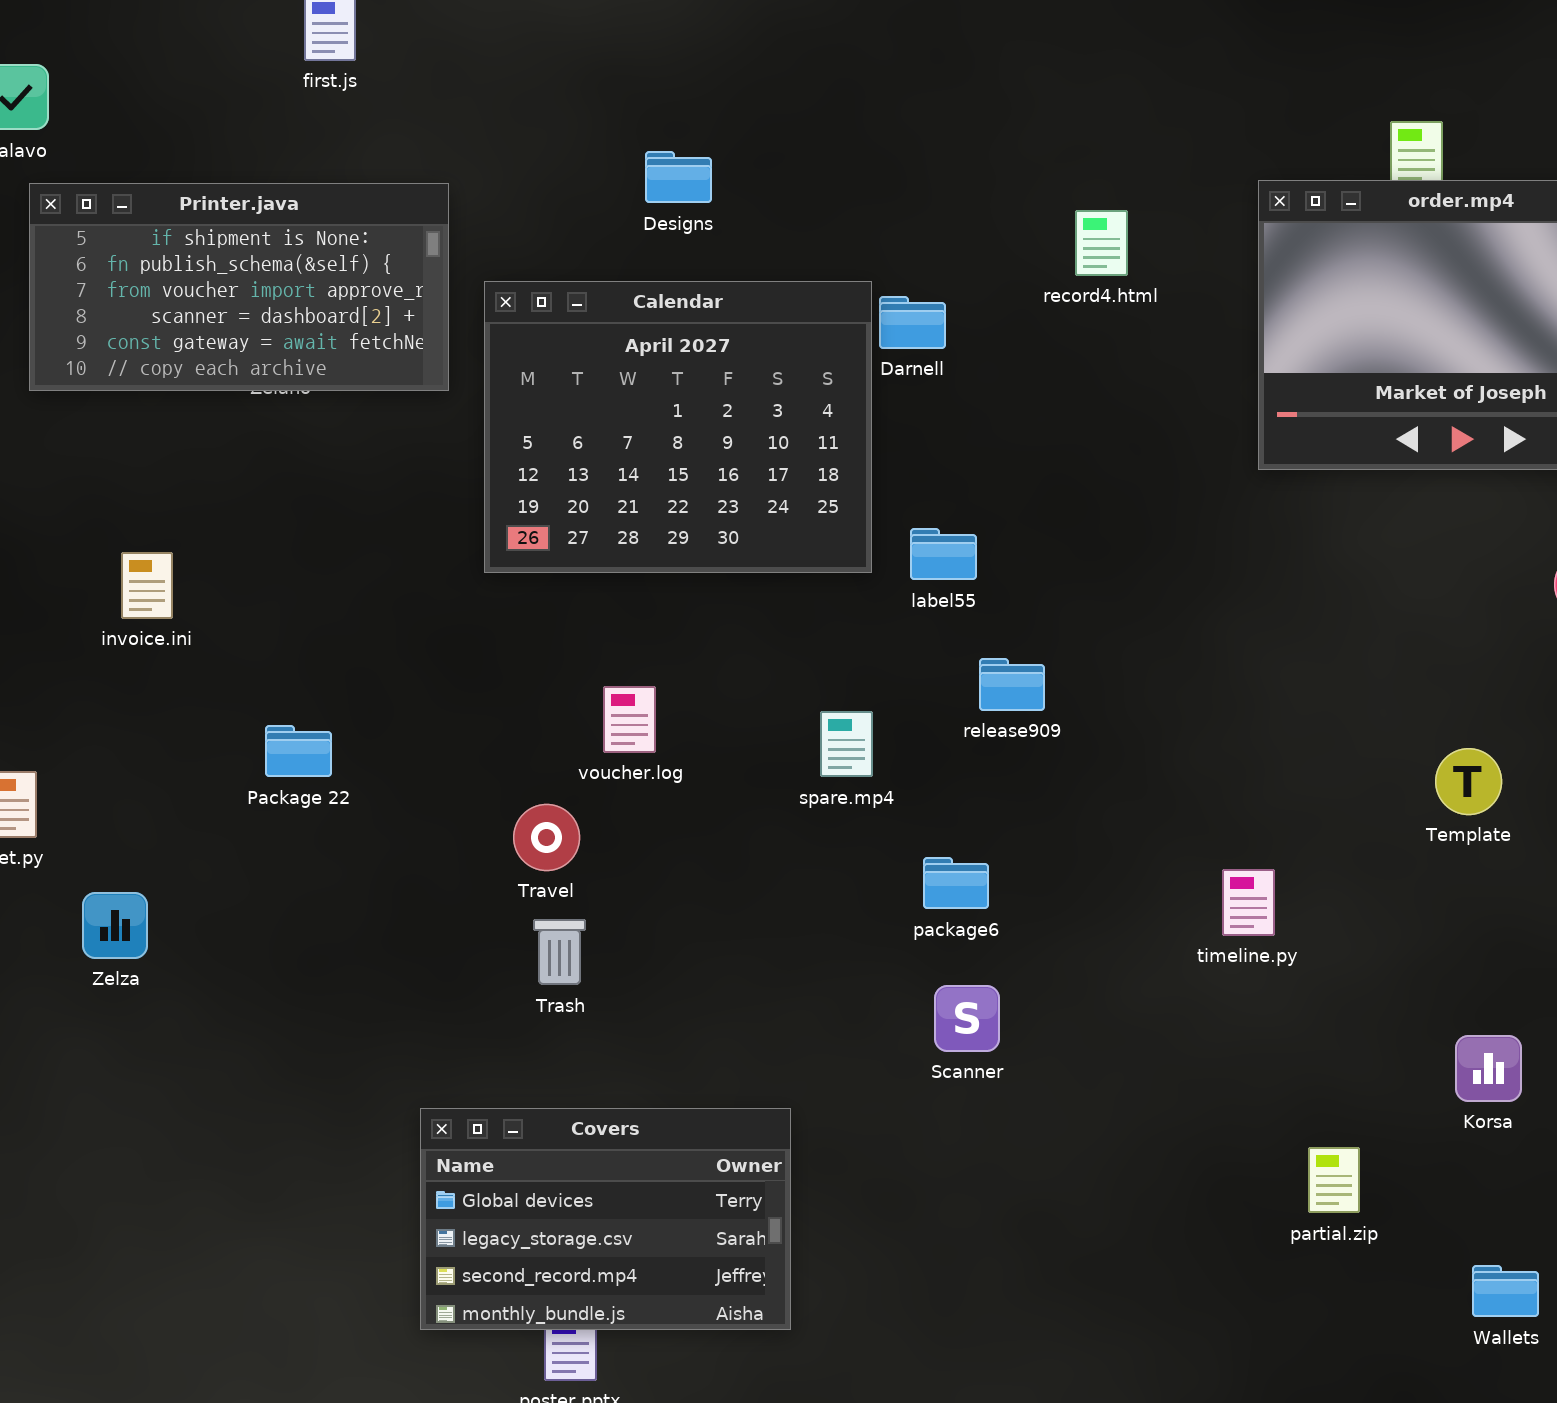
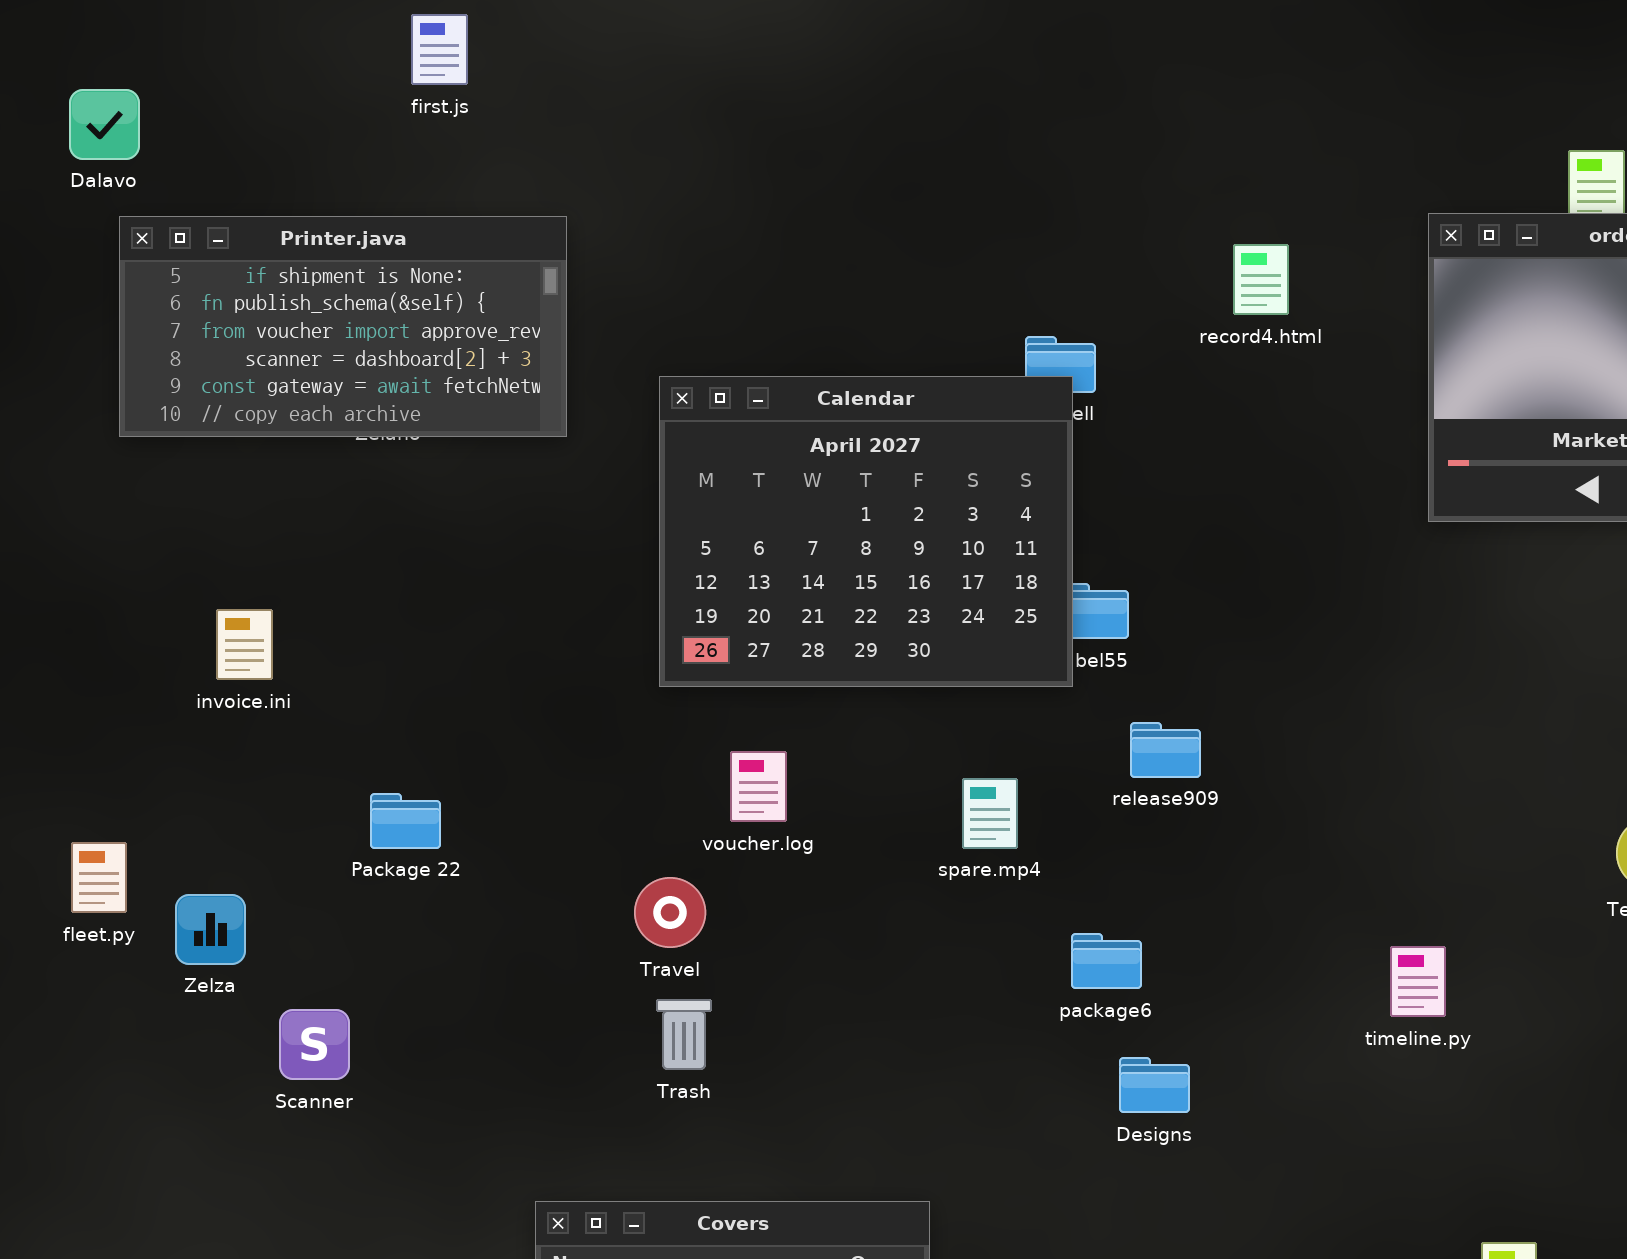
Designs: [645,151,712,203] -> [1119,1057,1190,1113], moved
Calendar: [484,281,872,573] -> [659,376,1073,687], moved
Zelza: [82,892,148,959] -> [175,894,246,965], moved
Scanner: [934,985,1000,1052] -> [279,1009,350,1080], moved

